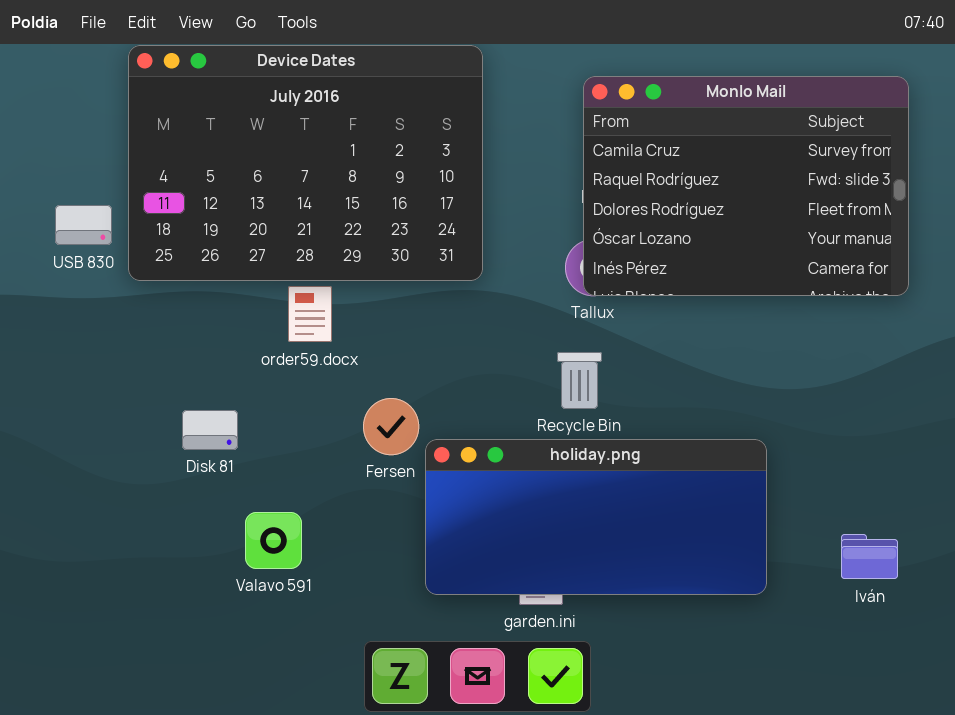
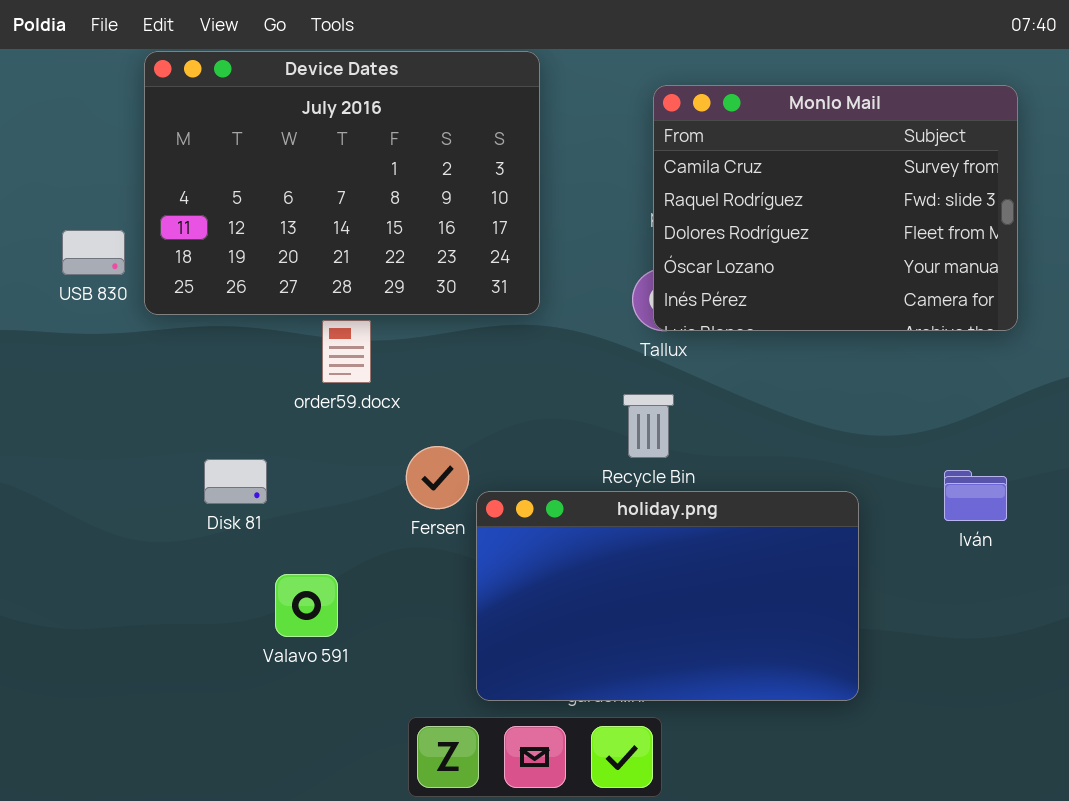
holiday.png: [425,439,767,595] -> [476,491,859,701], resized
Iván: [841,534,898,579] -> [944,470,1007,521], moved

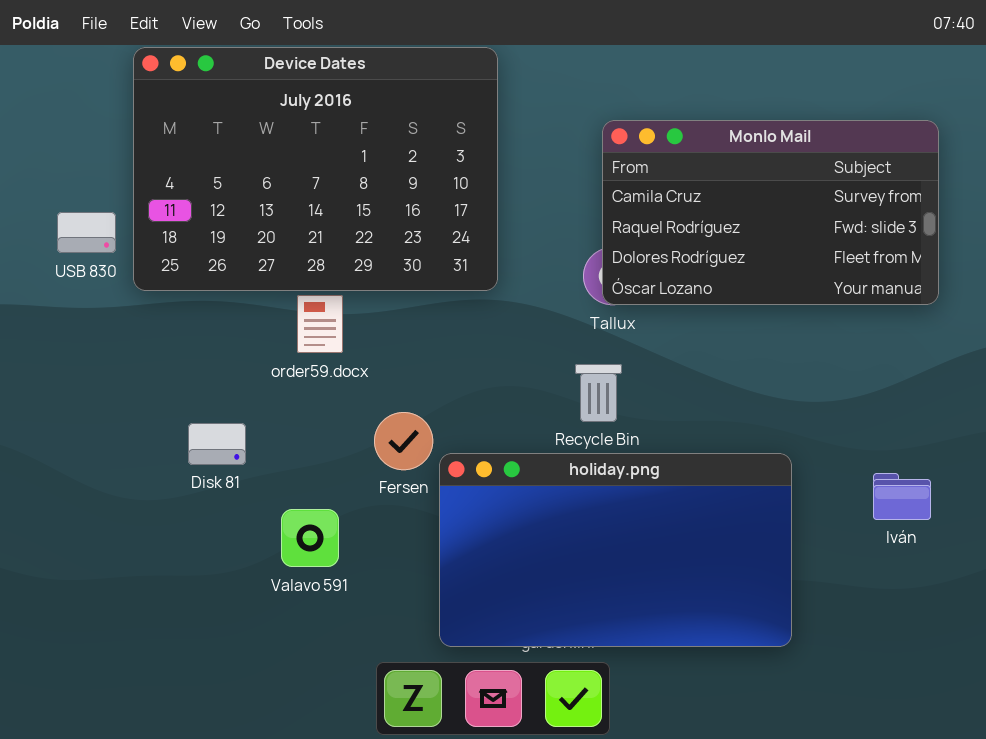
Monlo Mail: [653,85,1018,331] -> [602,120,939,305], resized
Iván: [944,470,1007,521] -> [873,473,931,520], moved
Valavo 591: [275,574,338,637] -> [281,509,339,567], moved

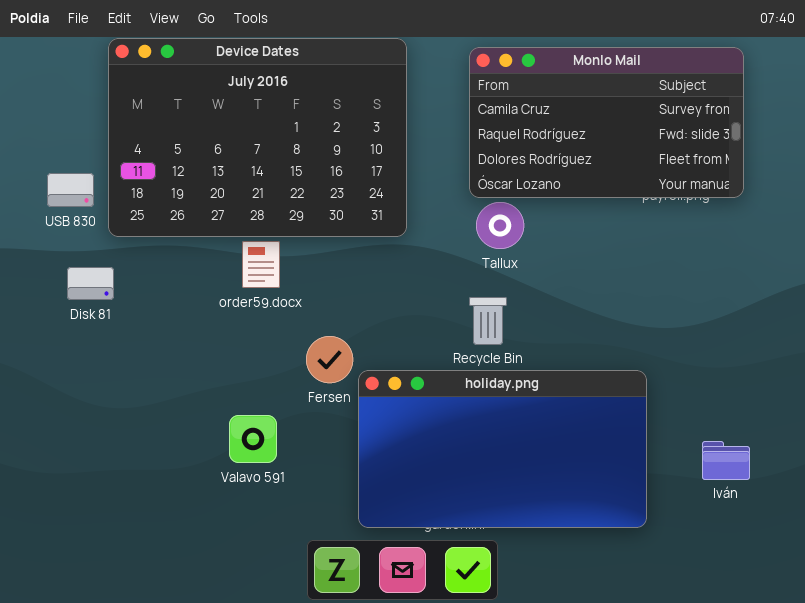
Monlo Mail: [602,120,939,305] -> [469,47,744,198], moved
Disk 81: [188,423,246,465] -> [67,267,114,300], moved
Iván: [873,473,931,520] -> [702,441,750,480], moved

